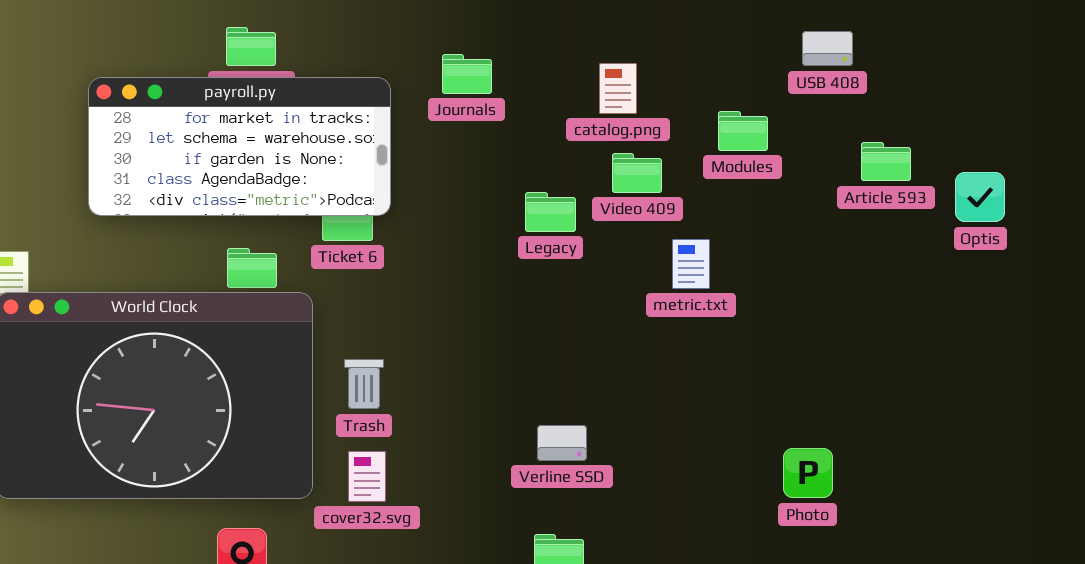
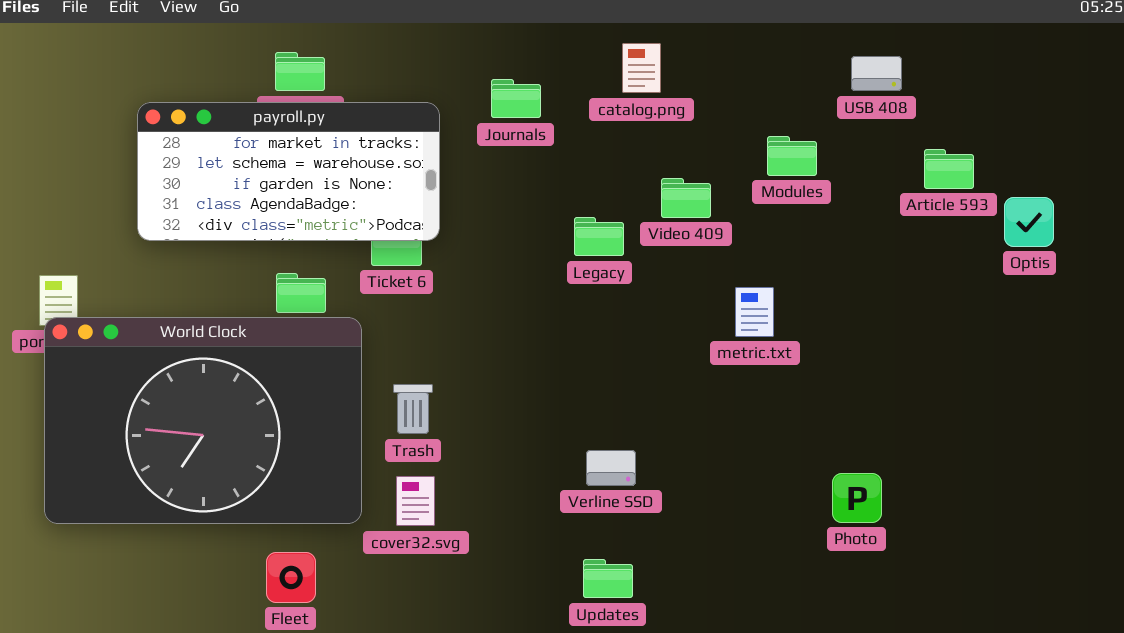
catalog.png: [599,63,637,114] -> [622,43,661,93], moved
Article 593: [861,142,911,181] -> [924,149,974,189], moved
metric.txt: [672,239,710,289] -> [735,287,774,337], moved

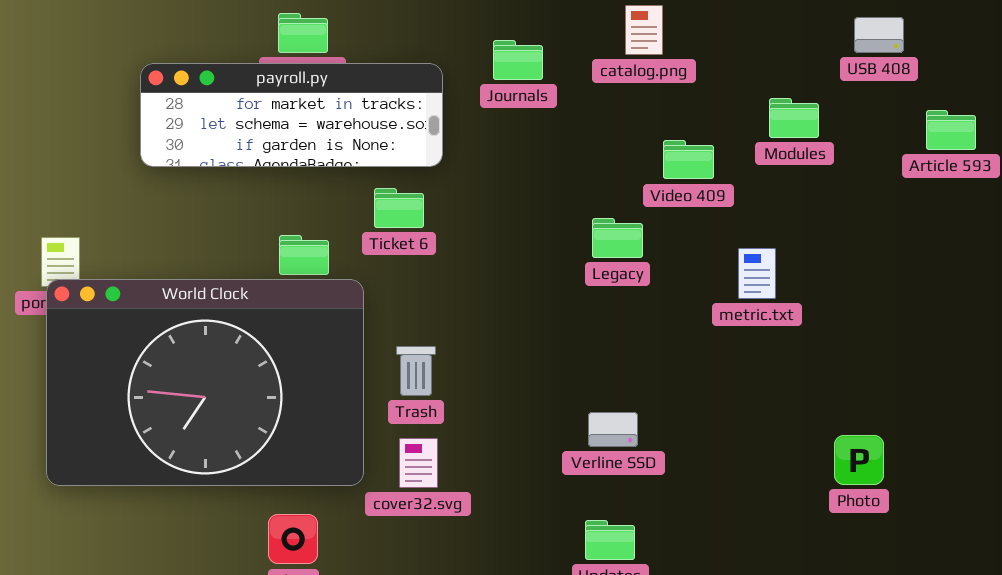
payroll.py: [137,102,440,241] -> [140,63,443,167], resized
Legacy: [574,217,624,256] -> [592,218,643,258], moved

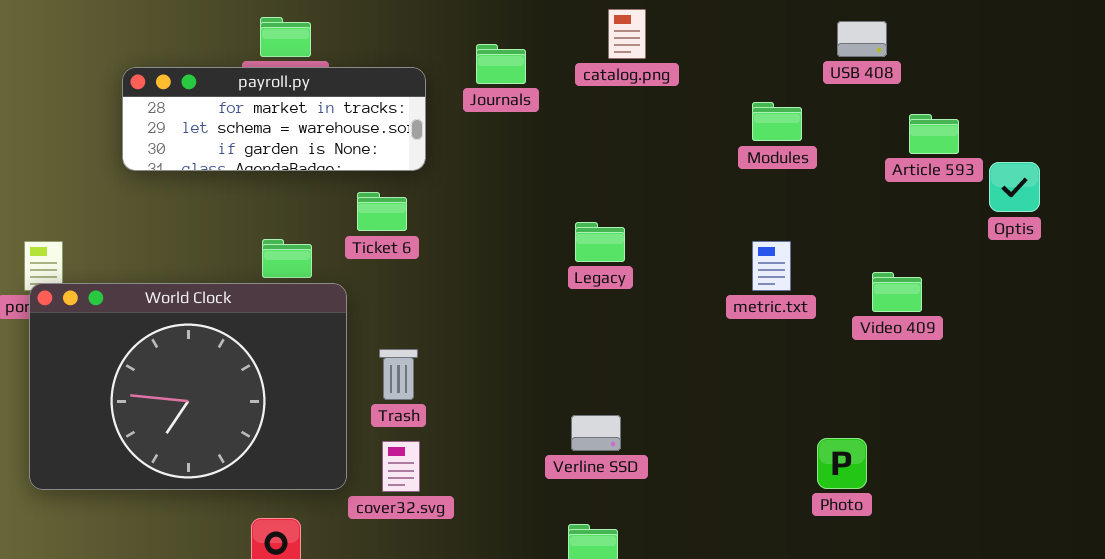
Video 409: [663,140,714,179] -> [872,272,922,312], moved
metric.txt: [738,248,776,299] -> [752,241,791,291], moved

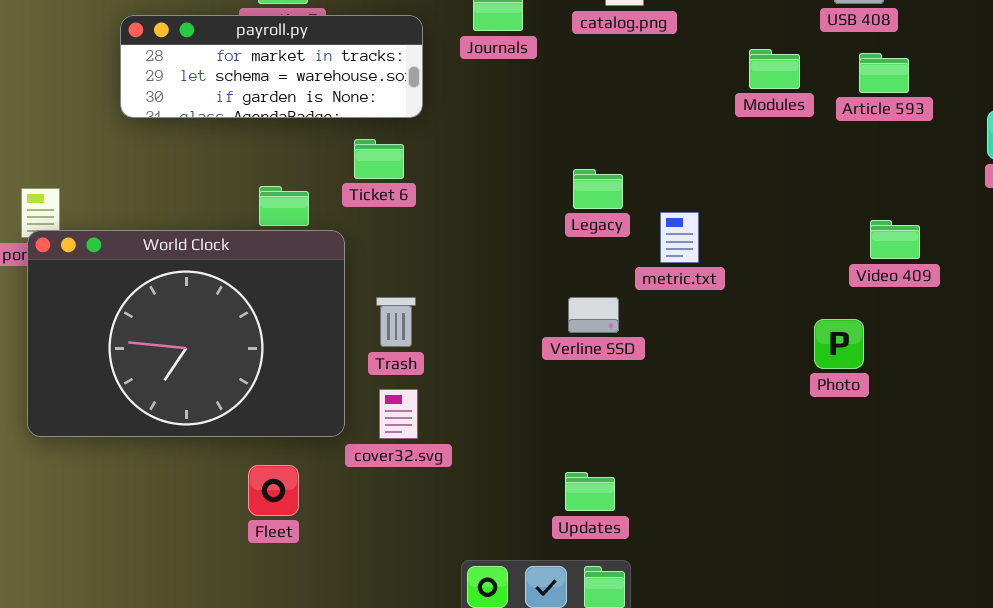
Article 593: [909,114,959,154] -> [859,53,909,93], moved
metric.txt: [752,241,791,291] -> [660,212,699,263], moved
Verline SSD: [571,415,621,451] -> [568,297,619,333], moved
Photo: [817,438,867,489] -> [814,319,864,369], moved

